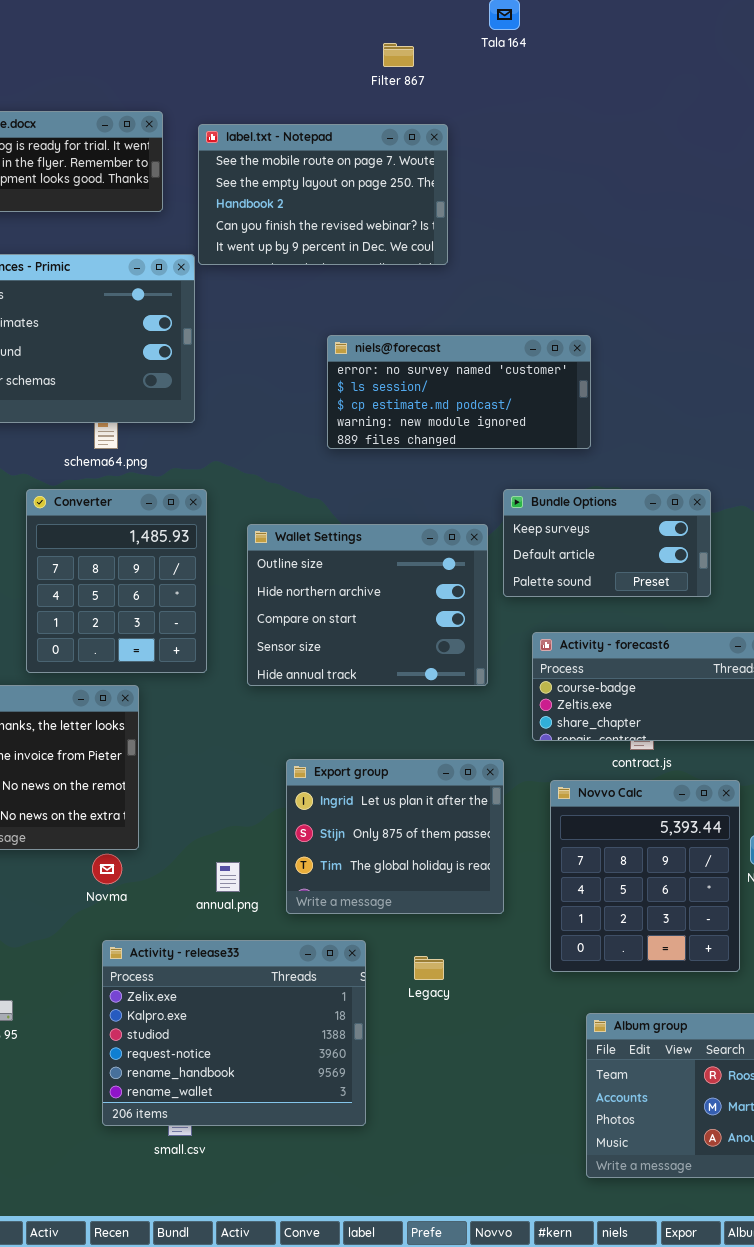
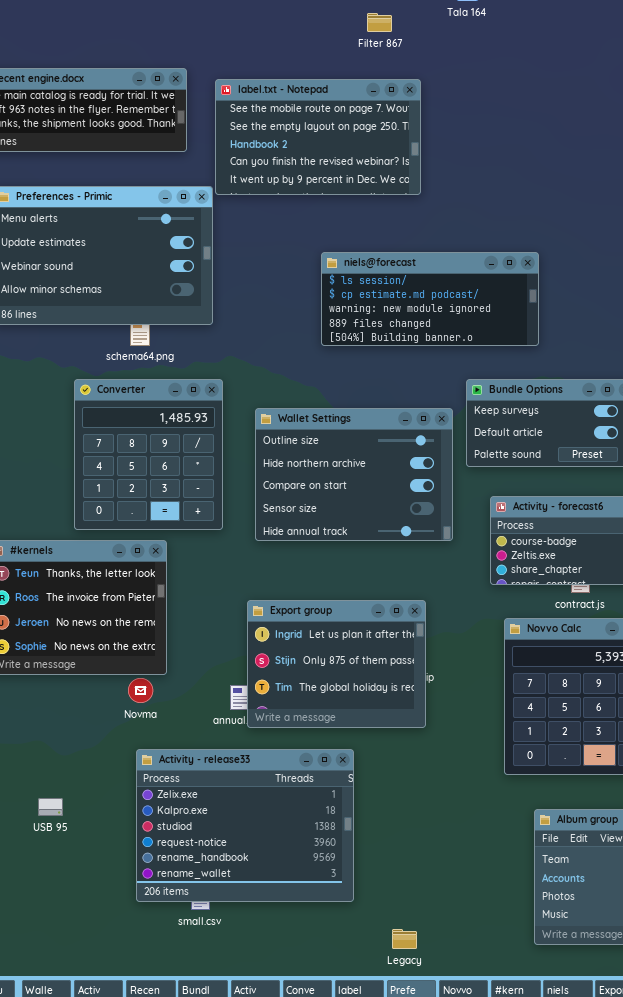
niels@forecast: [327,335,591,449] -> [321,252,539,346], scrolled down 1 row
Export group: [286,759,504,914] -> [247,600,426,728], moved
Legacy: [414,956,444,980] -> [392,929,417,949], moved

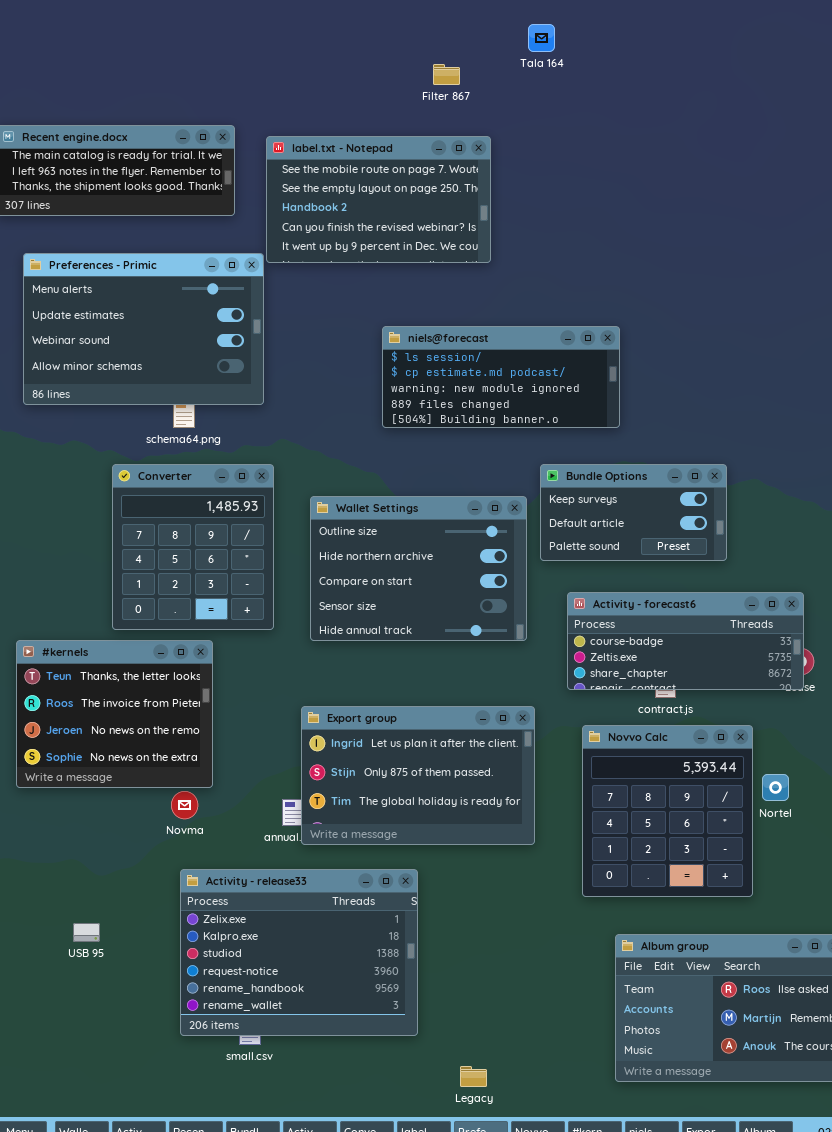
Export group: [247,600,426,728] -> [301,706,535,845], resized

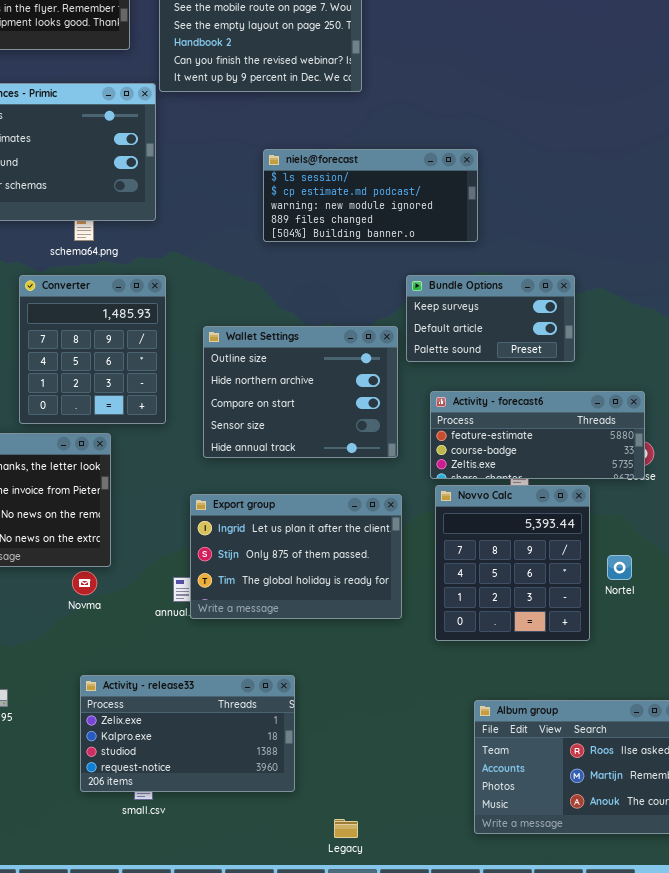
Wallet Settings: [310,496,527,641] -> [203,326,398,458], moved
Activity - forecast6: [567,592,804,690] -> [430,391,645,479], scrolled up 1 row
Novvo Calc: [582,725,753,897] -> [435,485,590,641], moved
Activity - release33: [180,869,418,1036] -> [80,675,295,792], resized

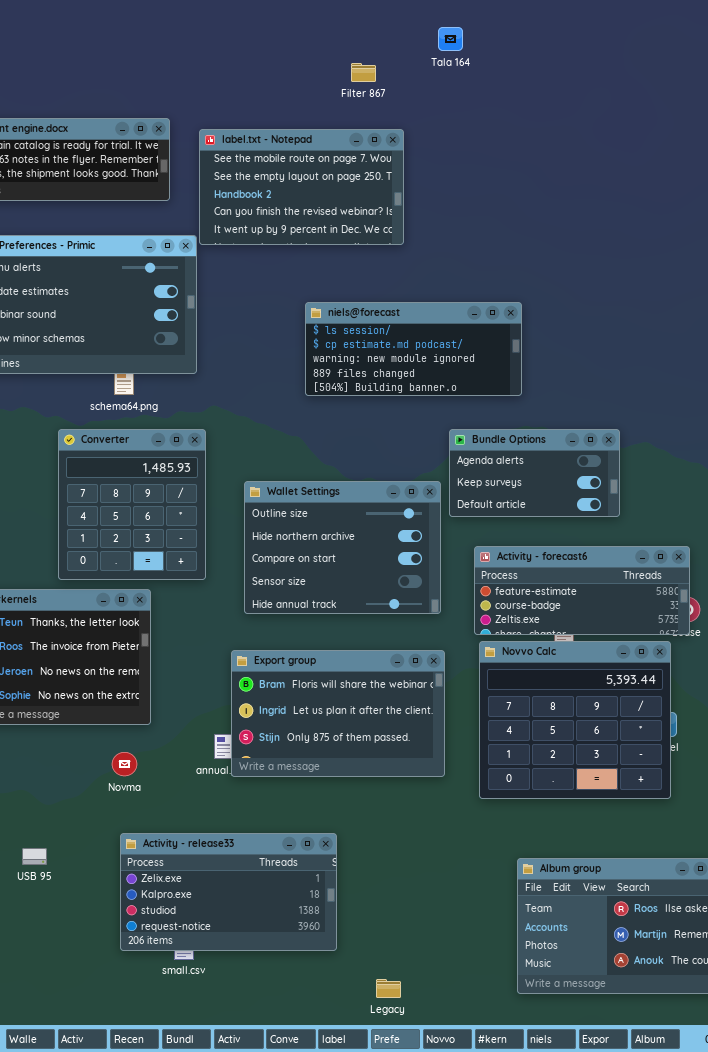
Bundle Options: [406,275,575,362] -> [449,429,620,517], scrolled up 1 row
Novvo Calc: [435,485,590,641] -> [479,641,671,799], resized
Export group: [190,494,402,619] -> [231,650,445,777], scrolled up 1 row
Novma: [72,571,97,595] -> [112,752,137,776], moved

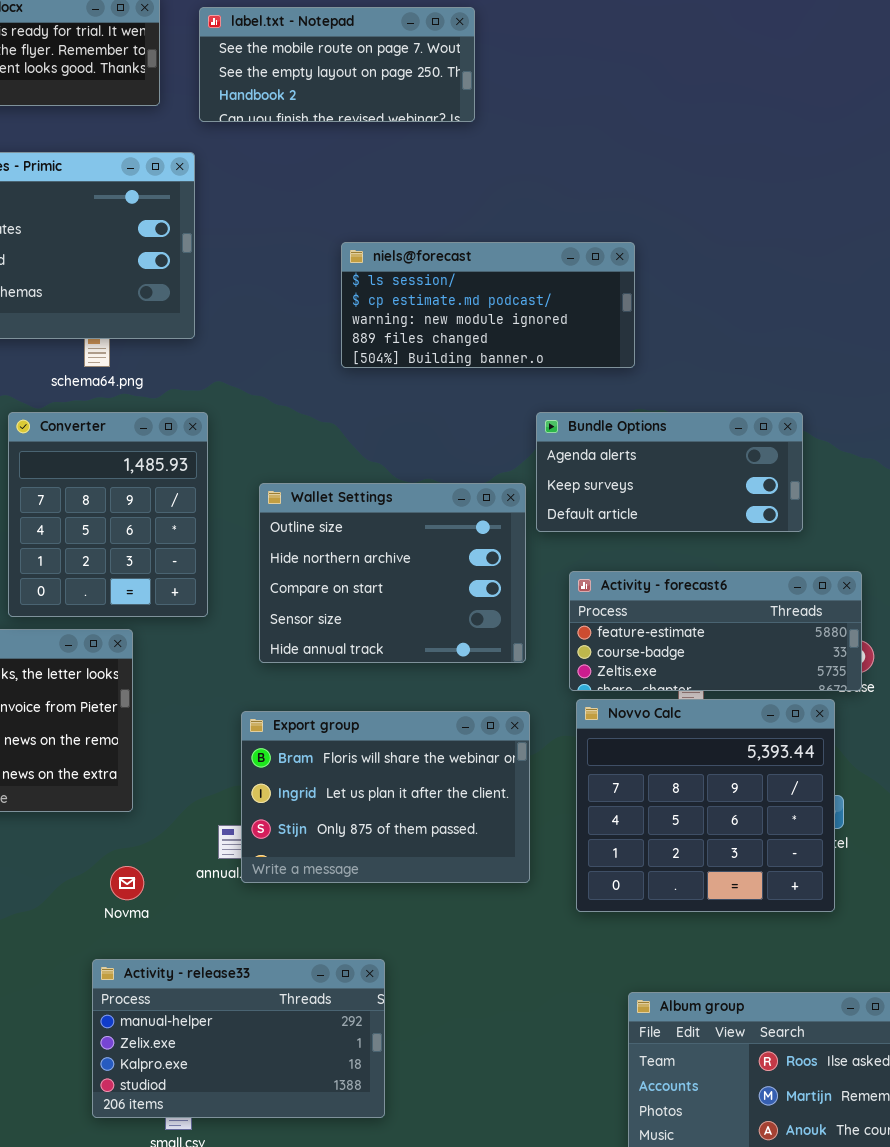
label.txt - Notepad: [199,129,404,245] -> [199,7,475,122], resized
Bundle Options: [449,429,620,517] -> [536,412,803,532], resized
Novma: [112,752,137,776] -> [110,866,144,900], moved
Activity - release33: [120,833,337,951] -> [92,959,385,1118], scrolled up 1 row

